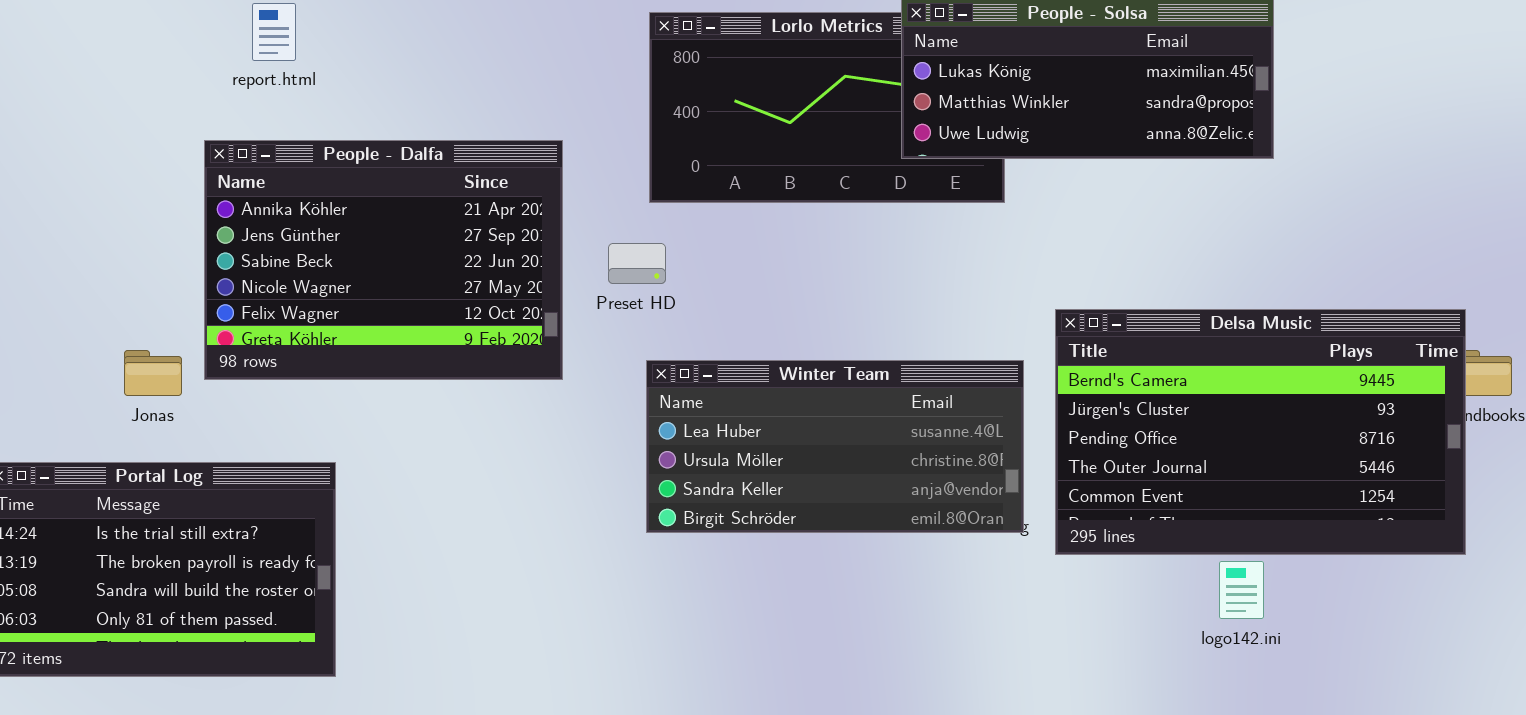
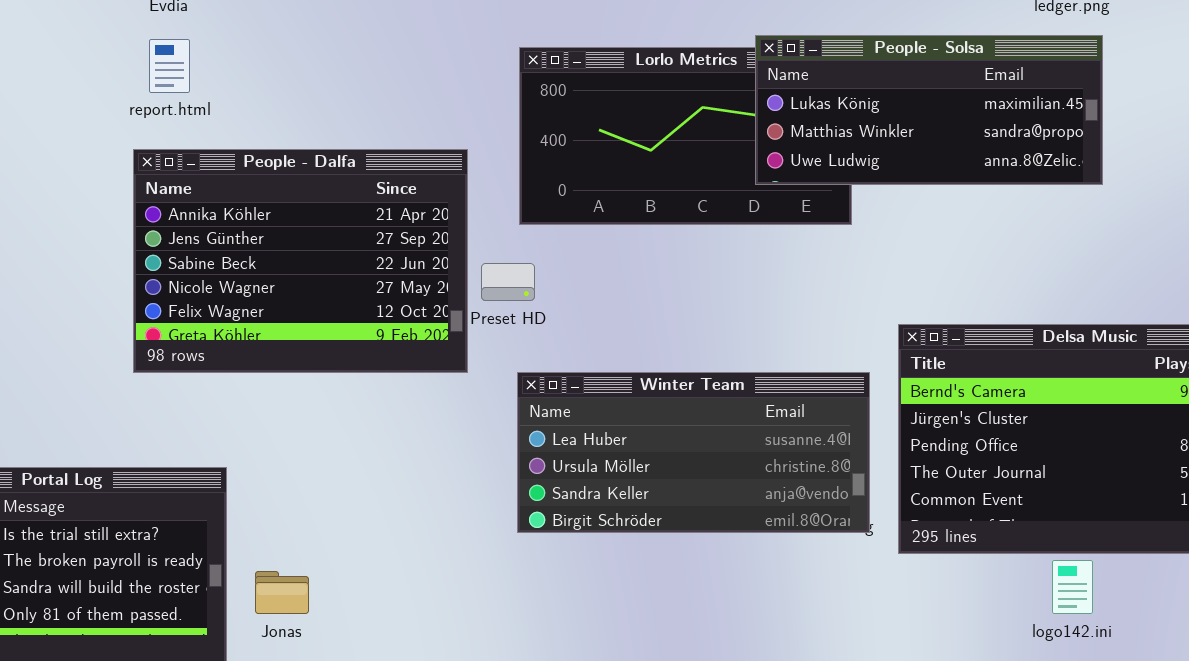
People - Dalfa: [204,140,563,380] -> [133,149,468,373], moved
Jonas: [124,350,182,396] -> [255,571,309,614], moved

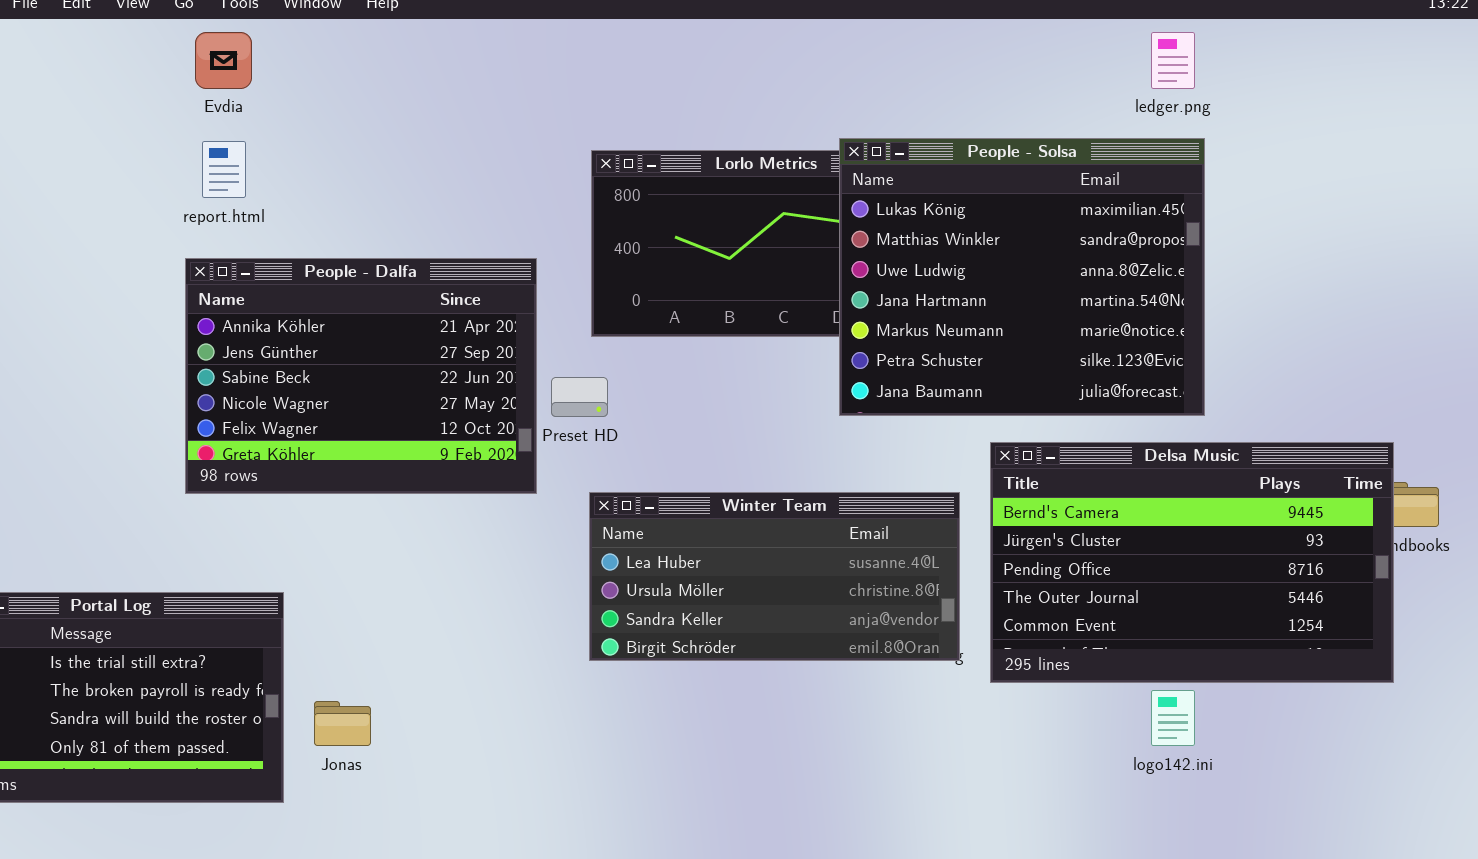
People - Solsa: [755,35,1103,185] -> [839,138,1205,416], resized

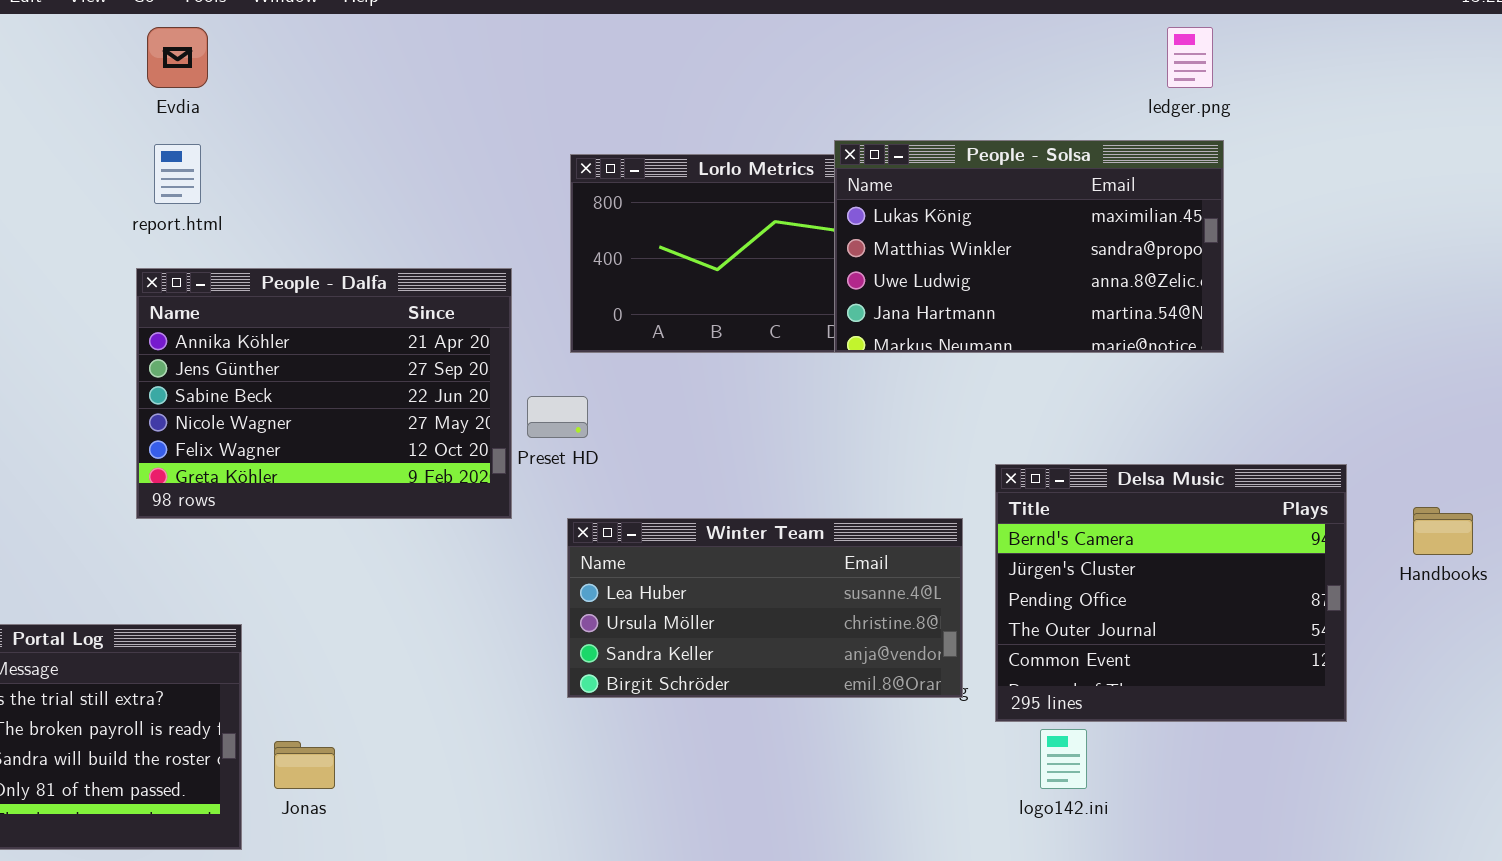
People - Solsa: [839,138,1205,416] -> [834,140,1224,353], resized
Delsa Music: [990,442,1394,683] -> [995,464,1347,722], resized
logo142.ini: [1151,690,1195,746] -> [1040,729,1087,789], moved

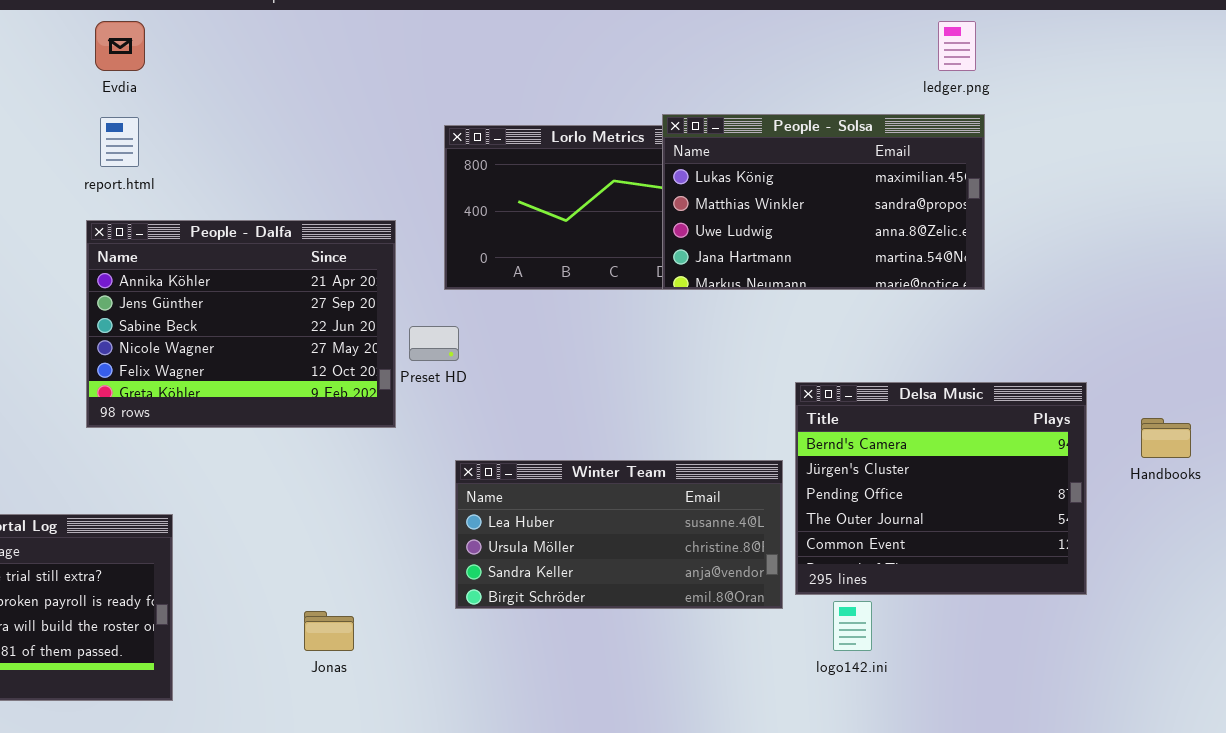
Winter Team: [567,518,963,698] -> [455,460,783,609], moved
Jonas: [274,741,335,789] -> [304,611,354,651], moved

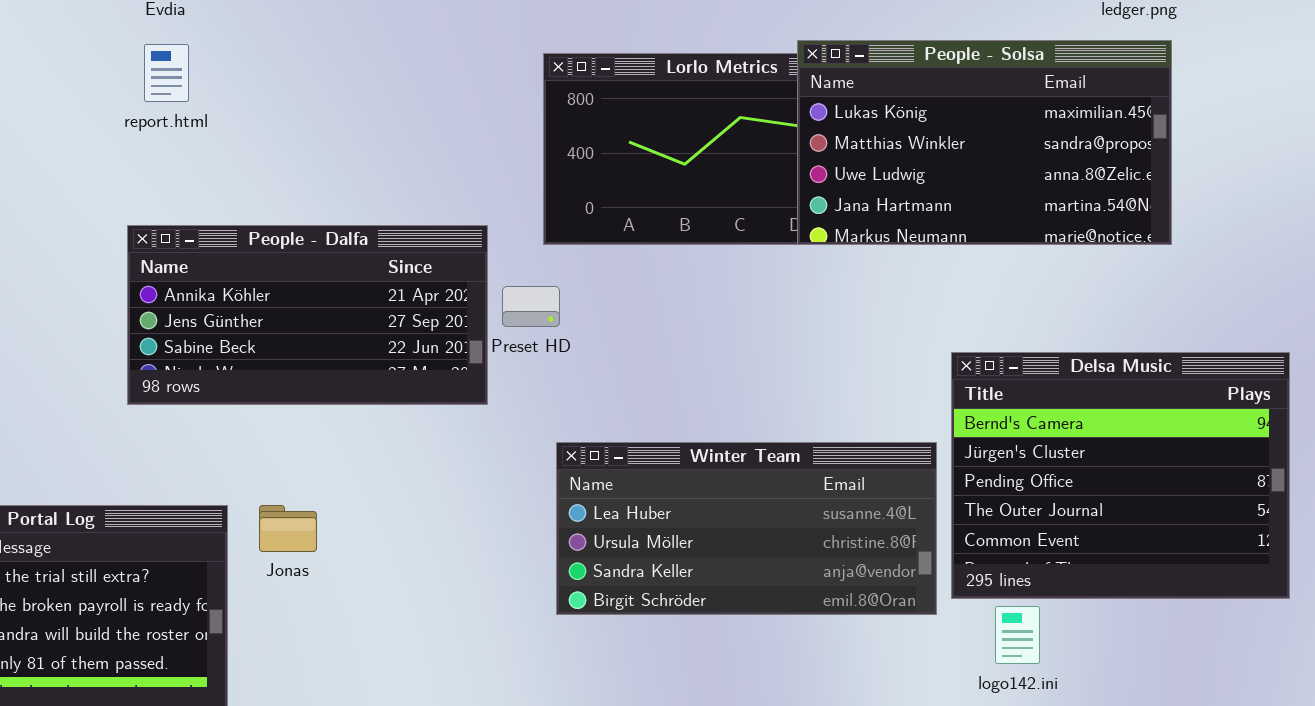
People - Dalfa: [86,220,396,428] -> [127,225,488,405], resized
Jonas: [304,611,354,651] -> [259,505,317,552], moved

